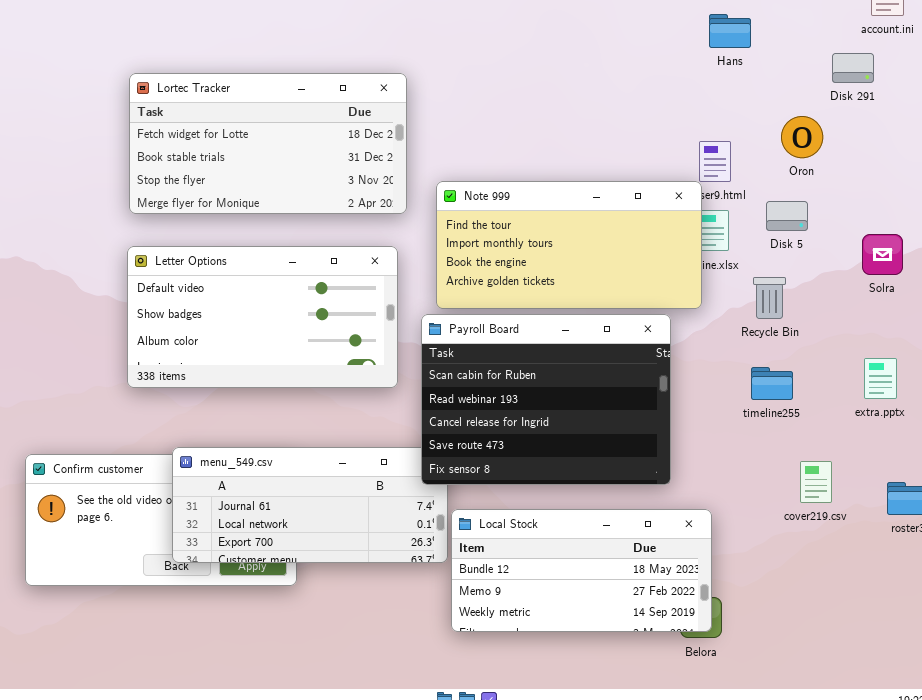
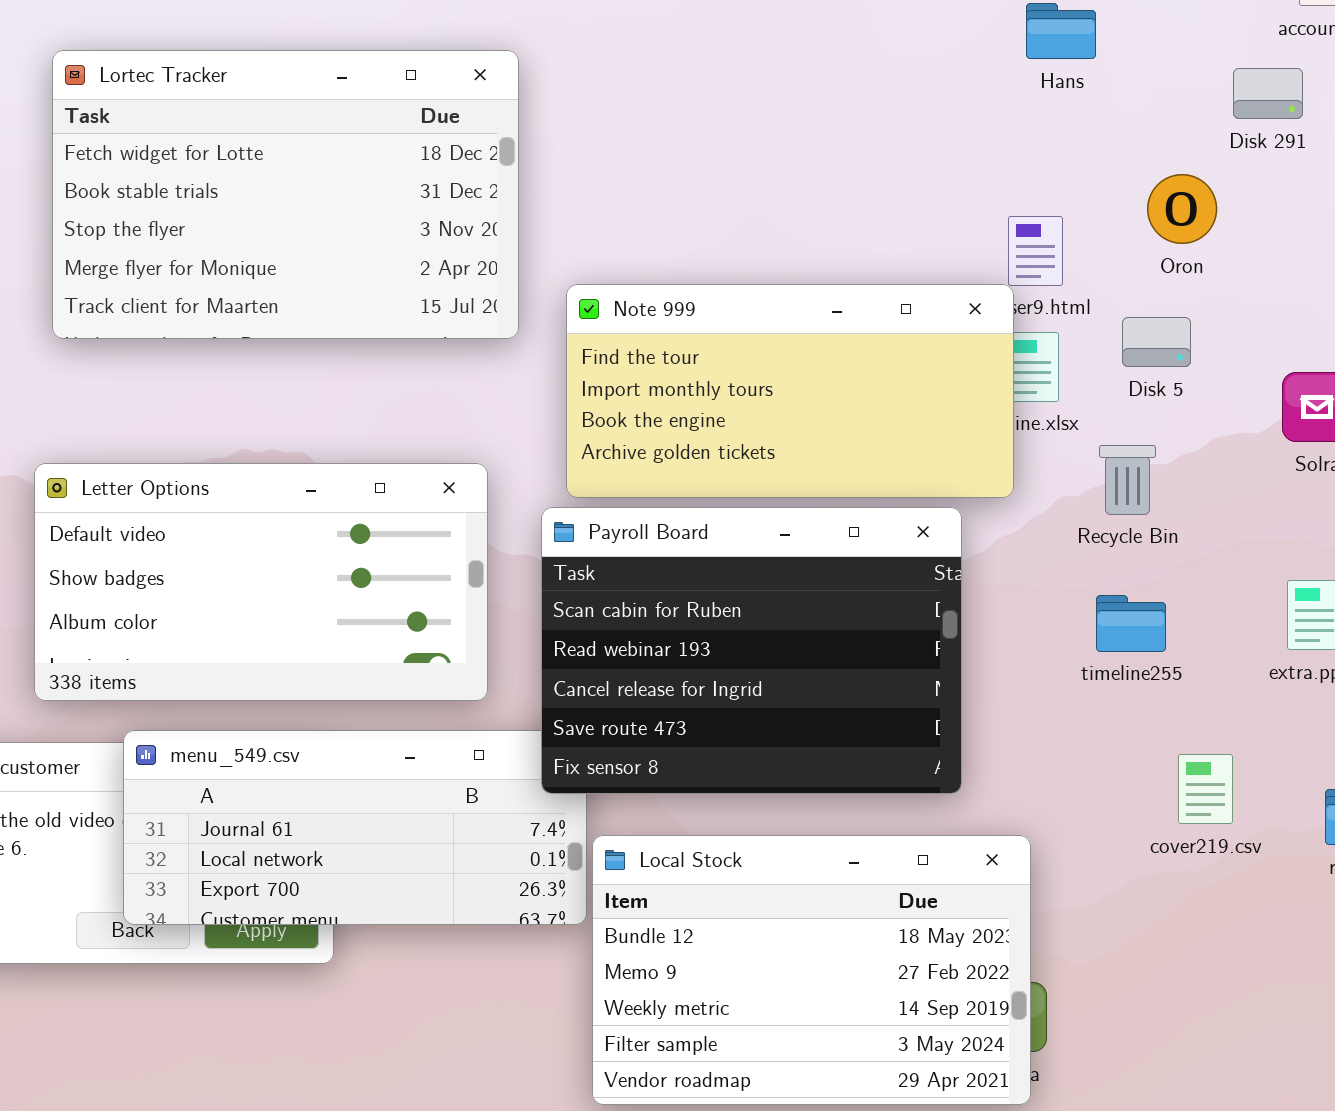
Lortec Tracker: [129,73,407,214] -> [52,50,519,339], resized
Letter Options: [127,246,398,388] -> [34,463,488,701], moved
Local Stock: [451,509,712,632] -> [592,835,1031,1105], resized

